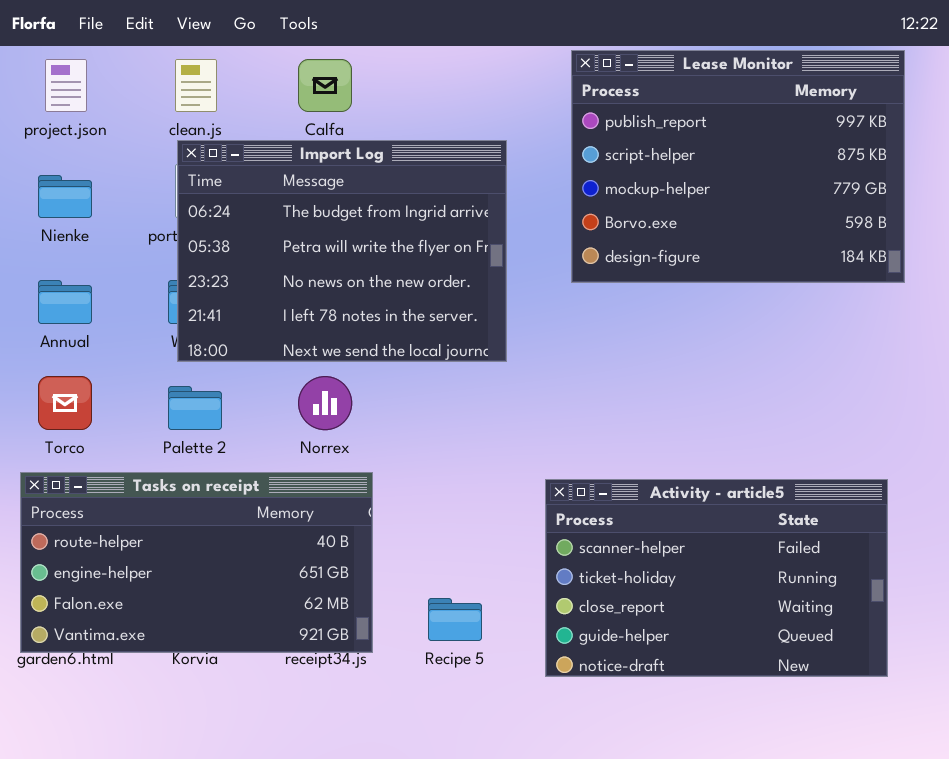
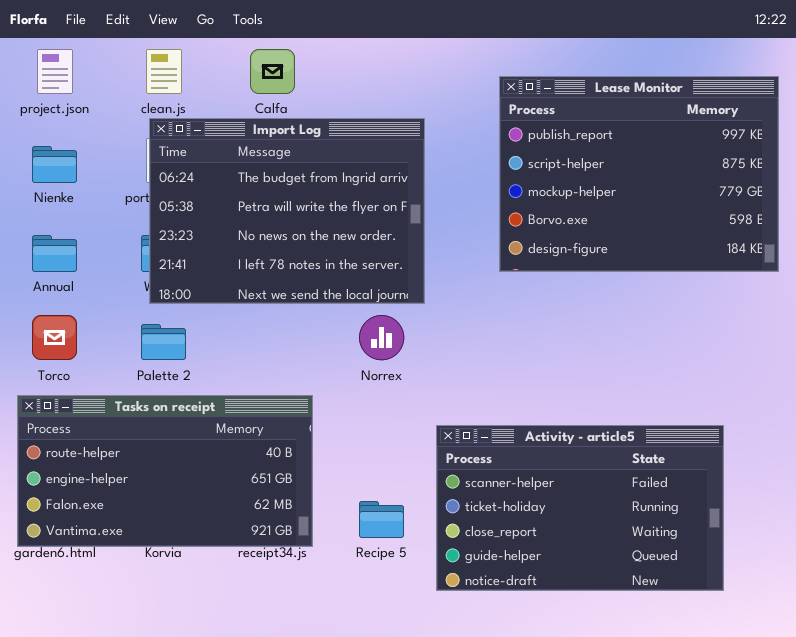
Lease Monitor: [571,50,905,283] -> [499,76,779,272], moved
Norrex: [298,376,352,430] -> [359,315,404,360], moved
Activity - article5: [545,479,888,677] -> [436,425,724,591], moved

